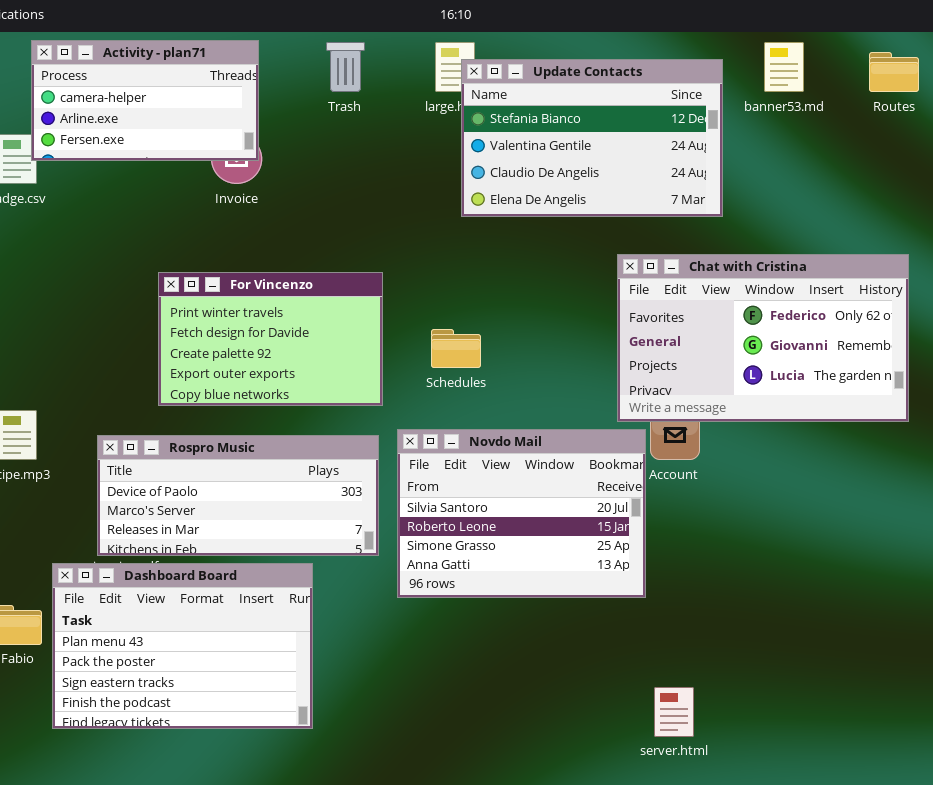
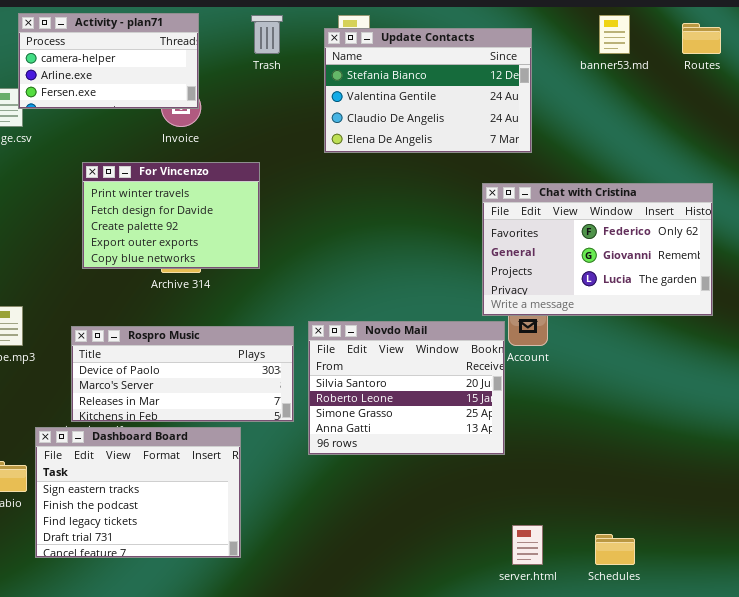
Update Contacts: [461,59,723,217] -> [324,28,532,153], moved
For Vincenzo: [158,272,383,406] -> [82,162,260,269], moved
Schedules: [431,329,481,368] -> [595,534,635,565], moved
Dashboard Board: [52,563,313,729] -> [35,427,241,558], scrolled down 2 rows

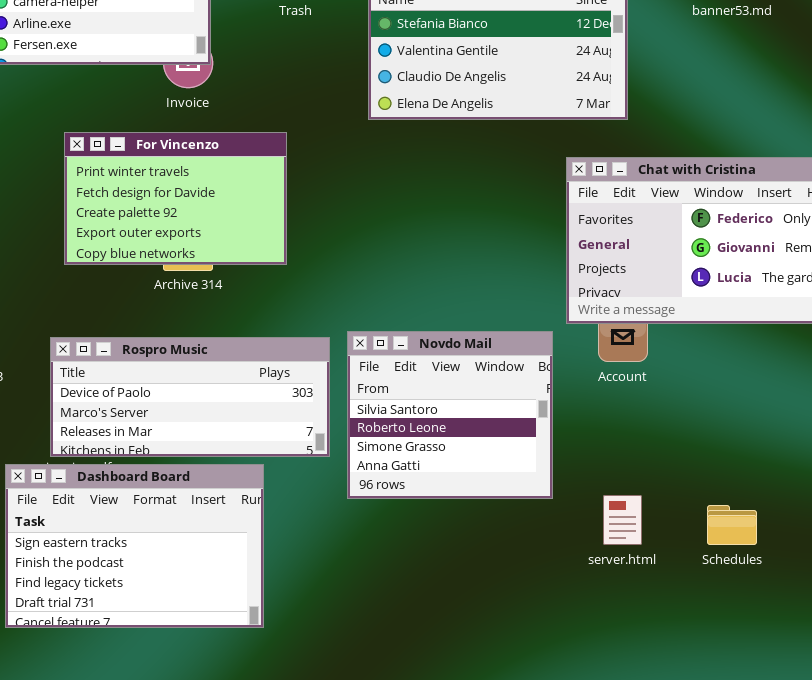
Novdo Mail: [308,321,505,455] -> [347,331,553,499], resized
server.html: [512,525,543,565] -> [603,495,642,545], moved
Schedules: [595,534,635,565] -> [707,505,757,545], moved

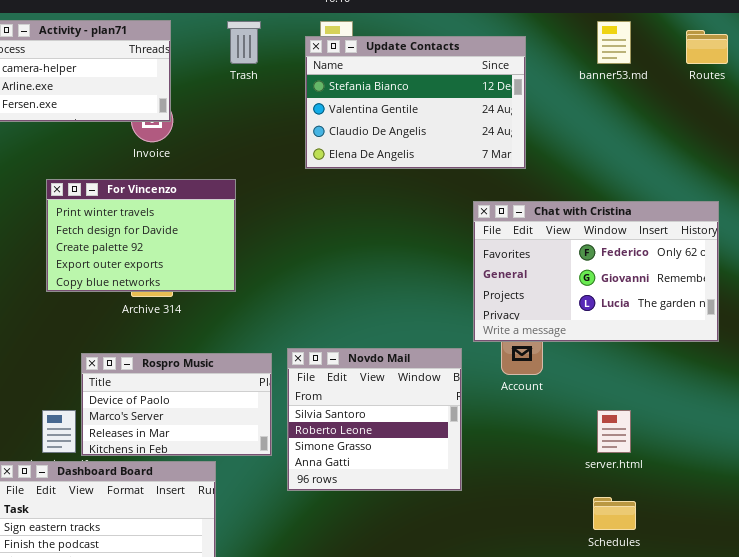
Rospro Music: [50,337,330,457] -> [81,353,272,456], resized
server.html: [603,495,642,545] -> [597,410,631,453], moved

